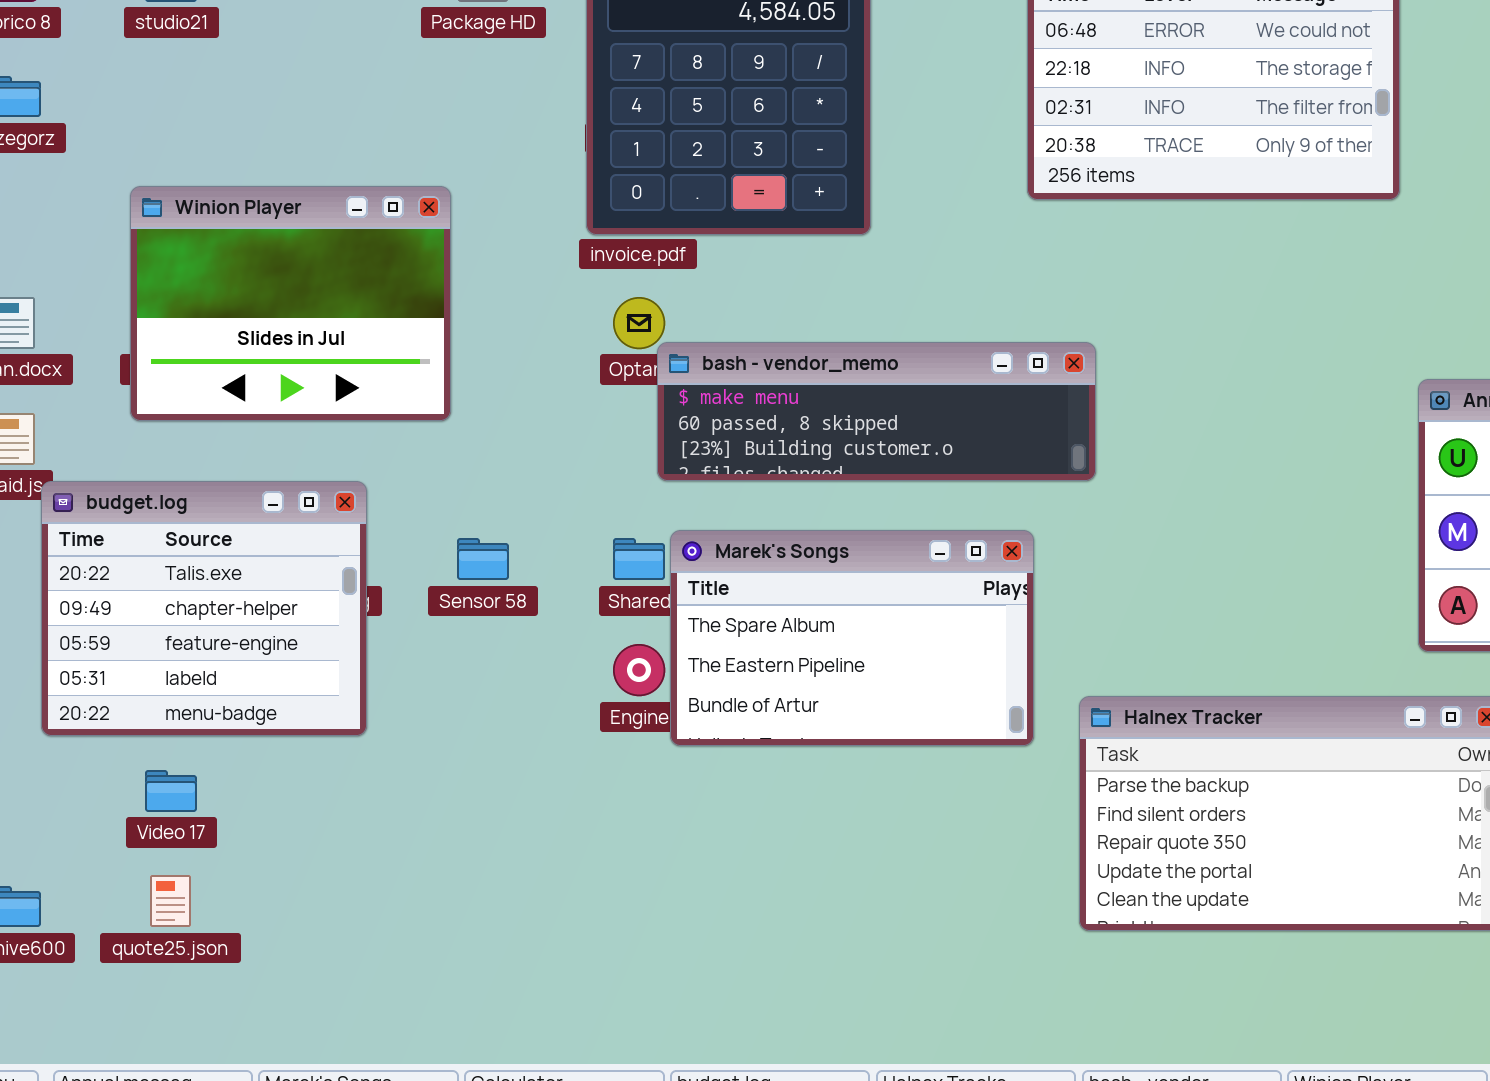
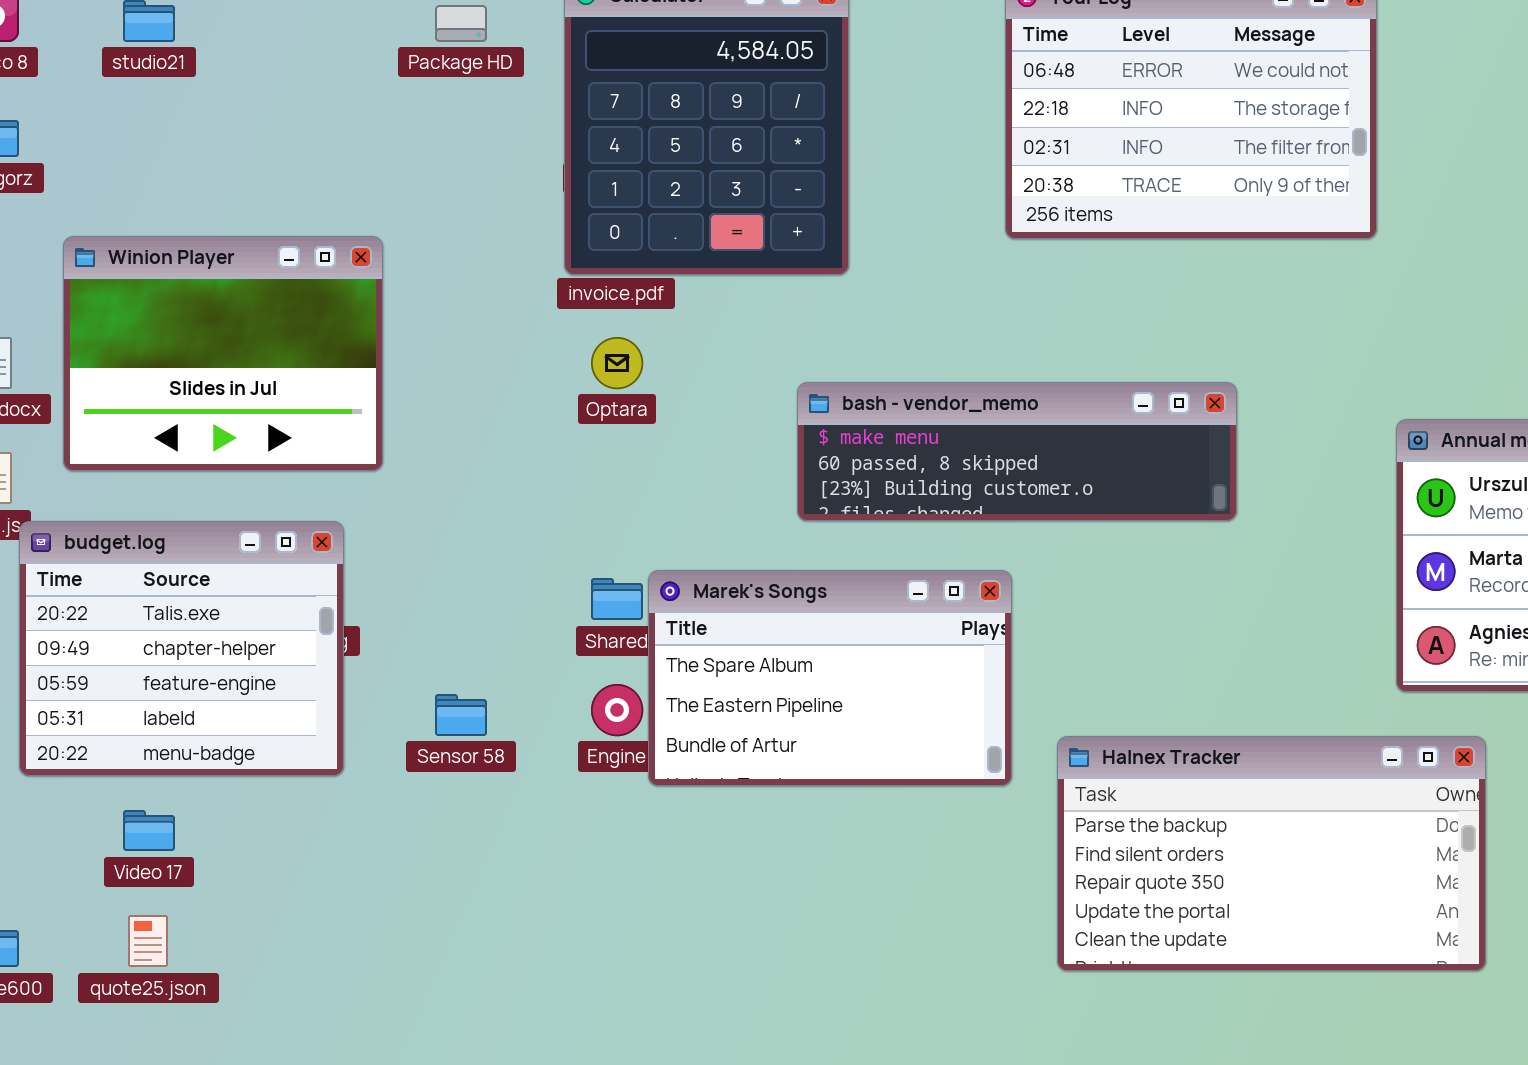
Winion Player: [130,186,451,421] -> [63,236,383,471], moved
bash - vendor_memo: [657,342,1096,481] -> [797,382,1237,521], moved
Sensor 58: [457,538,509,580] -> [435,694,487,736], moved

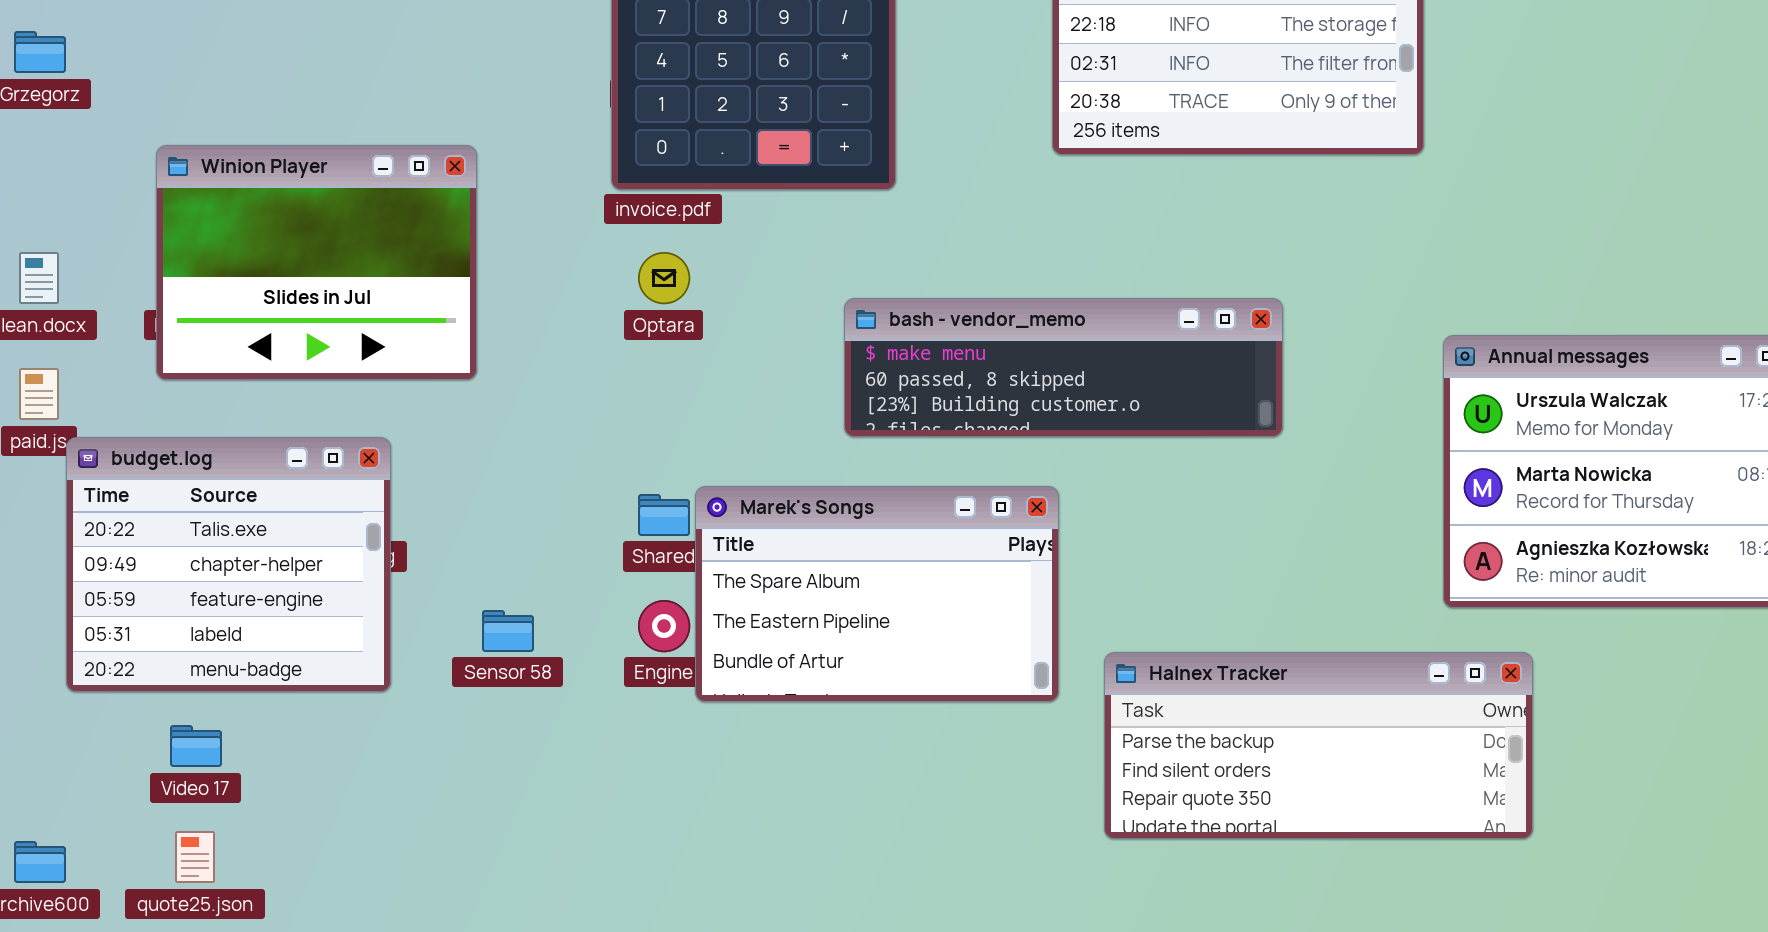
Winion Player: [63,236,383,471] -> [156,145,477,380], moved
Halnex Tracker: [1057,736,1486,971] -> [1104,652,1533,839], resized

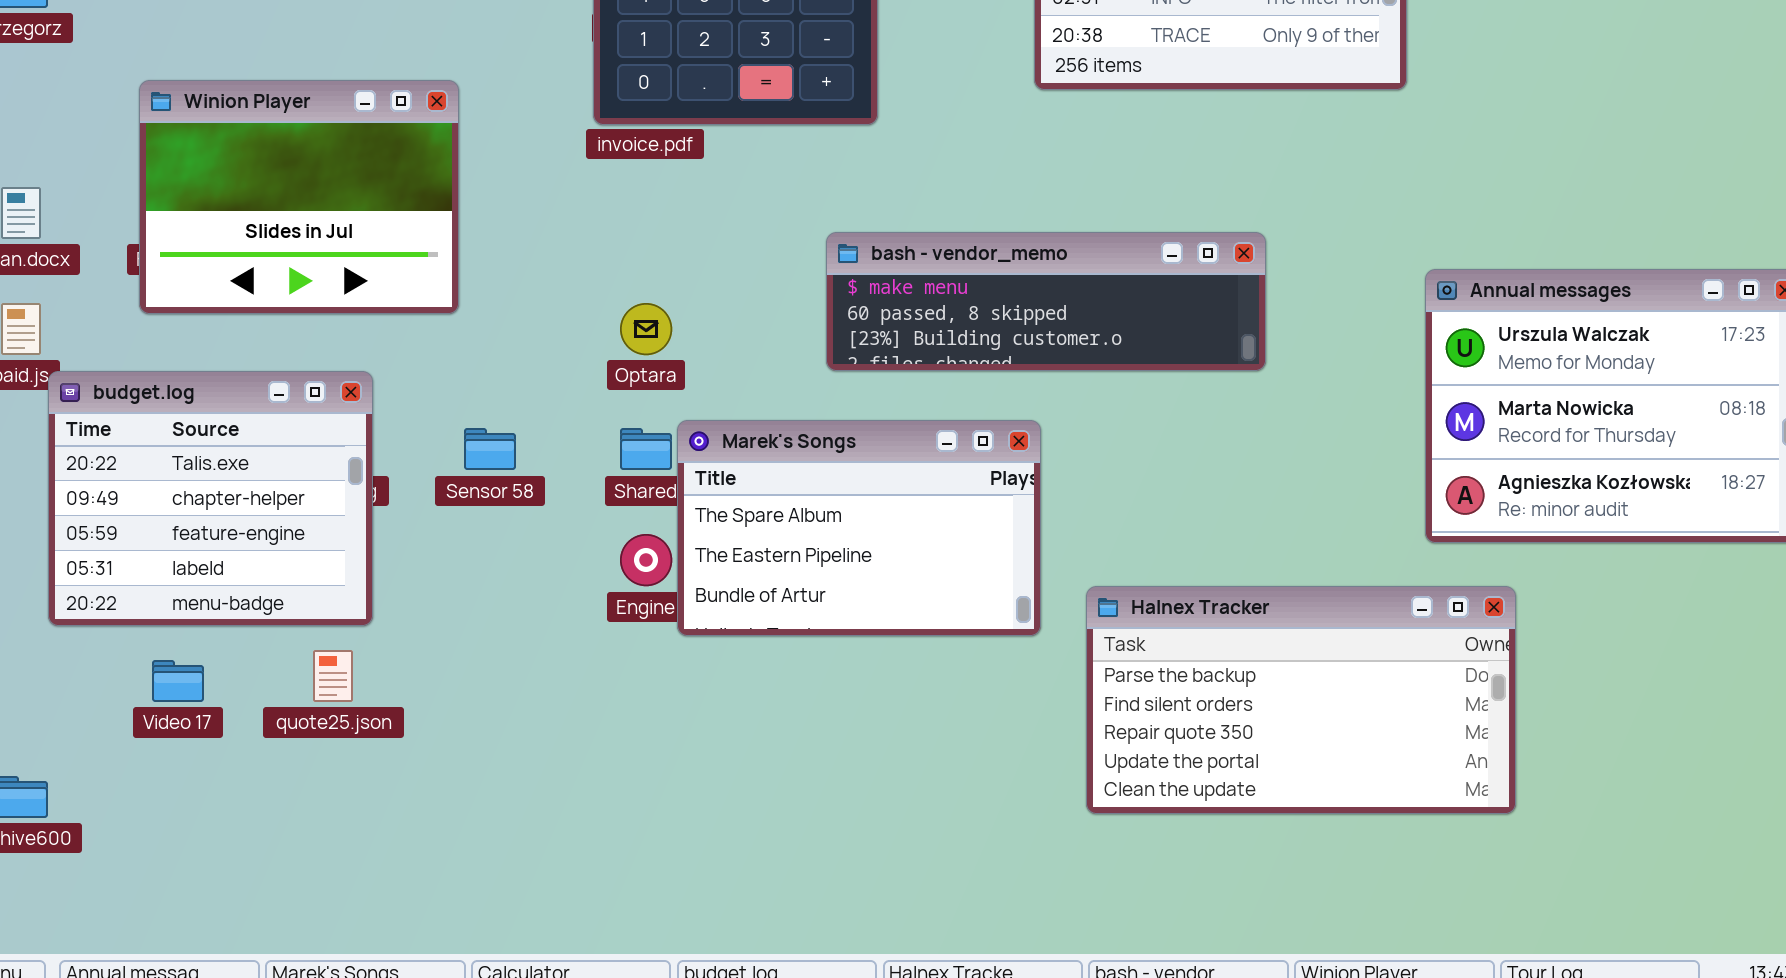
Optara: [638,252,690,304] -> [620,303,672,355], moved
Sensor 58: [482,610,534,652] -> [464,428,516,470], moved
Halnex Tracker: [1104,652,1533,839] -> [1086,586,1516,814], resized
quote25.json: [175,831,215,883] -> [313,650,353,702], moved

